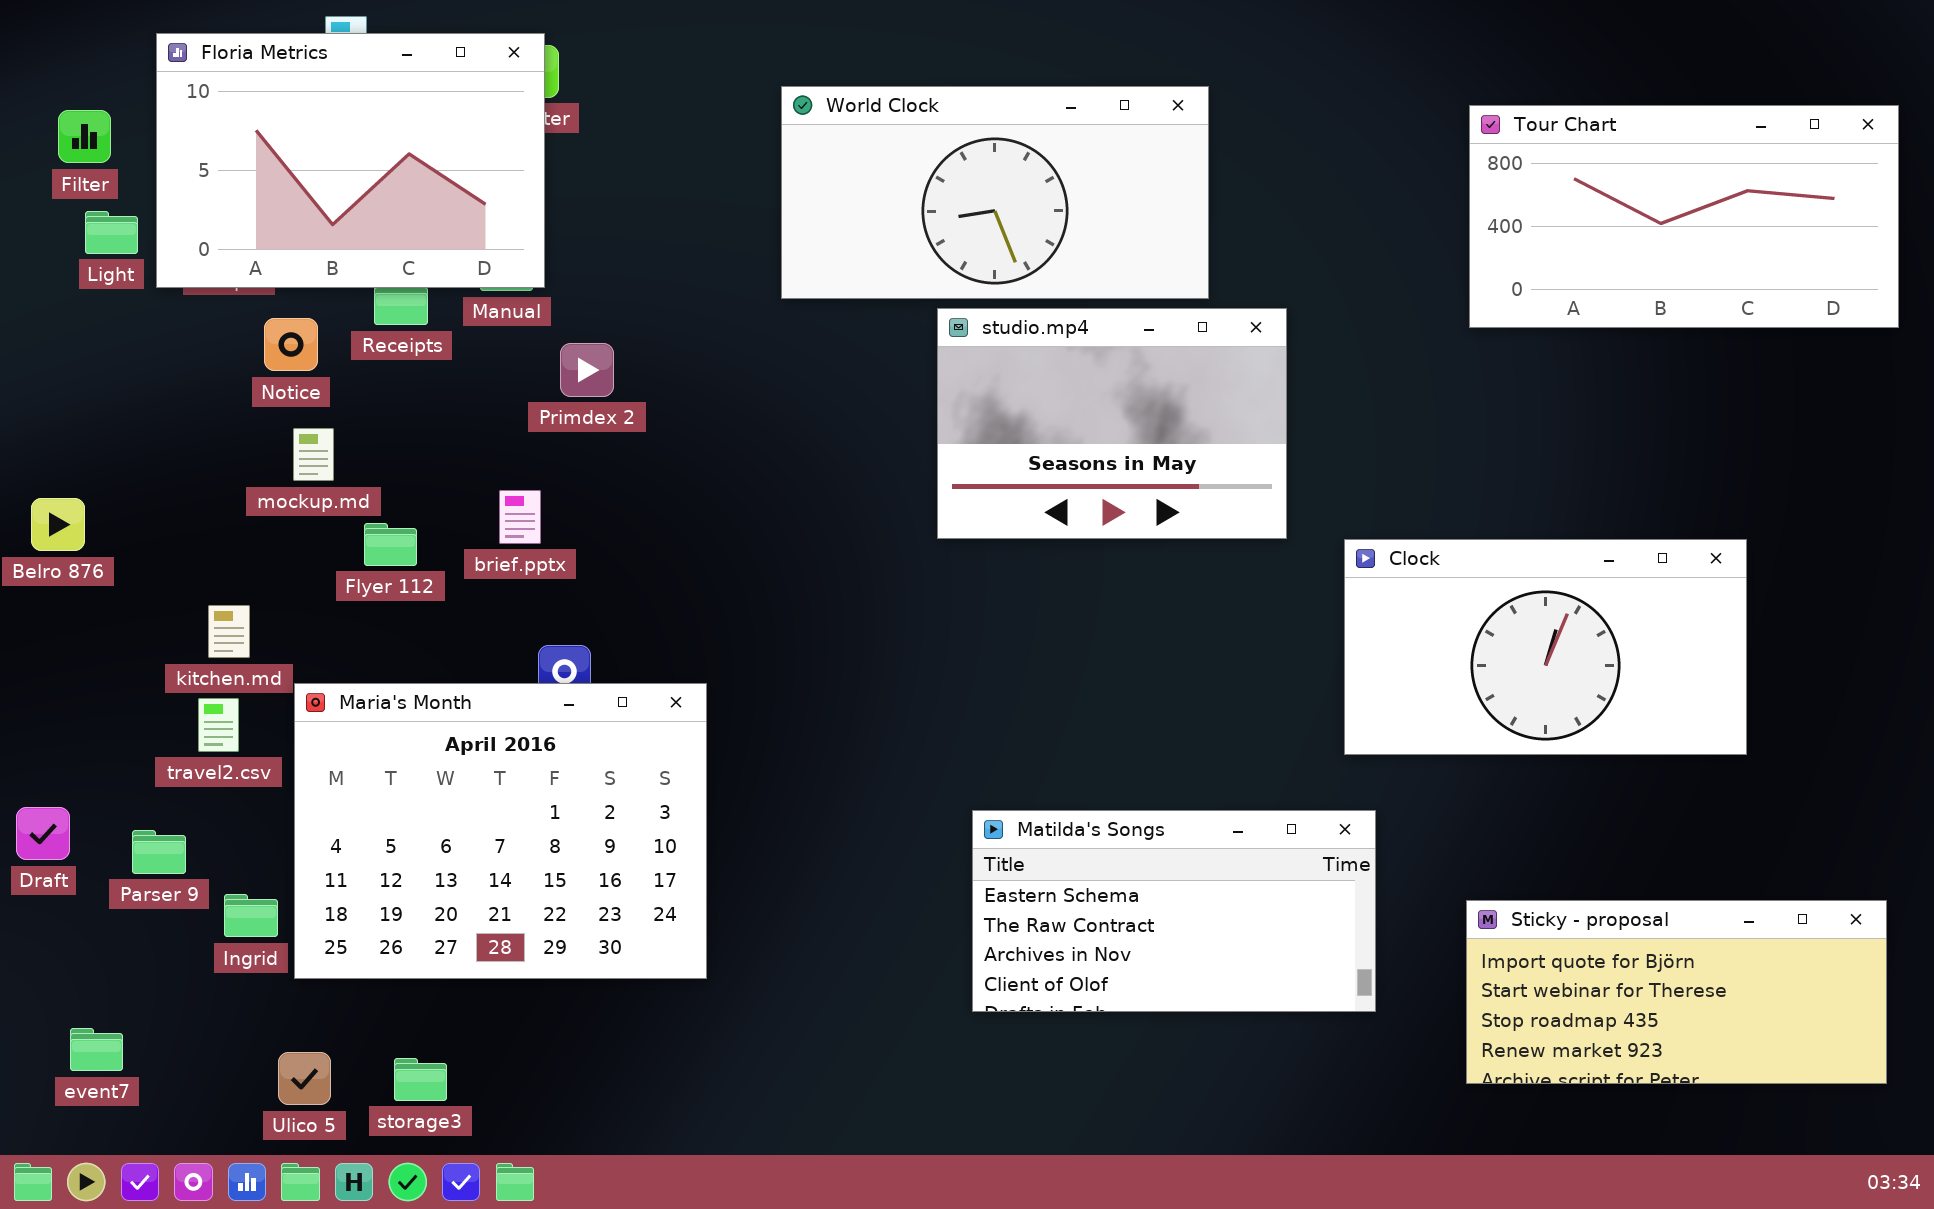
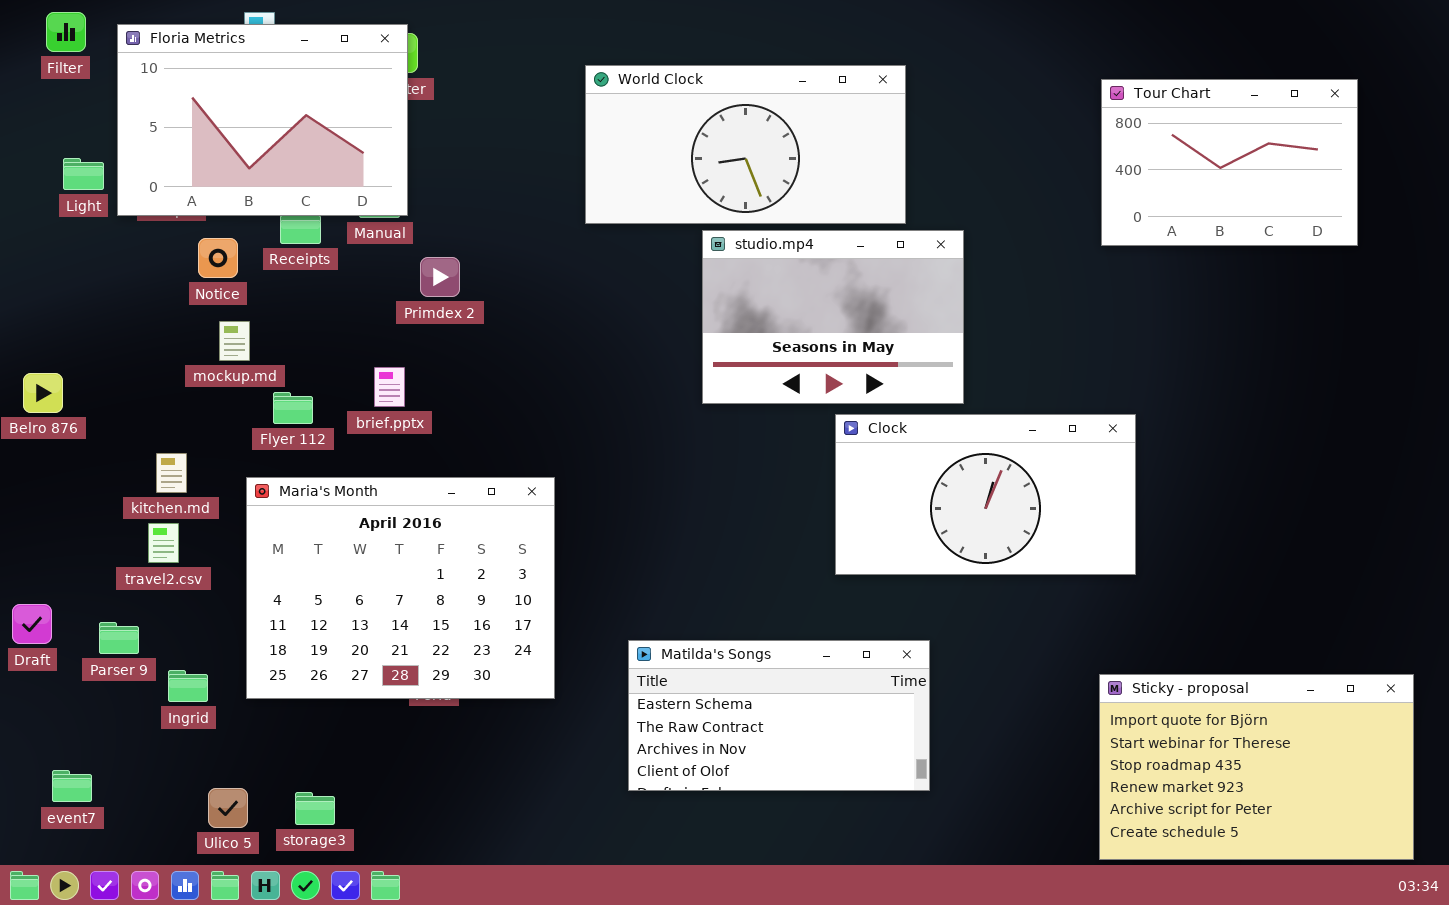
Tour Chart: [1469,105,1899,328] -> [1101,79,1358,246], resized
Filter: [58,110,111,163] -> [46,12,86,52], moved
Clock: [1344,539,1747,755] -> [835,414,1136,575], moved
Maria's Month: [294,683,707,979] -> [246,477,555,699], moved
Matilda's Songs: [972,810,1376,1012] -> [628,640,930,791], moved
Sticky - proposal: [1466,900,1887,1084] -> [1099,674,1414,860], resized

